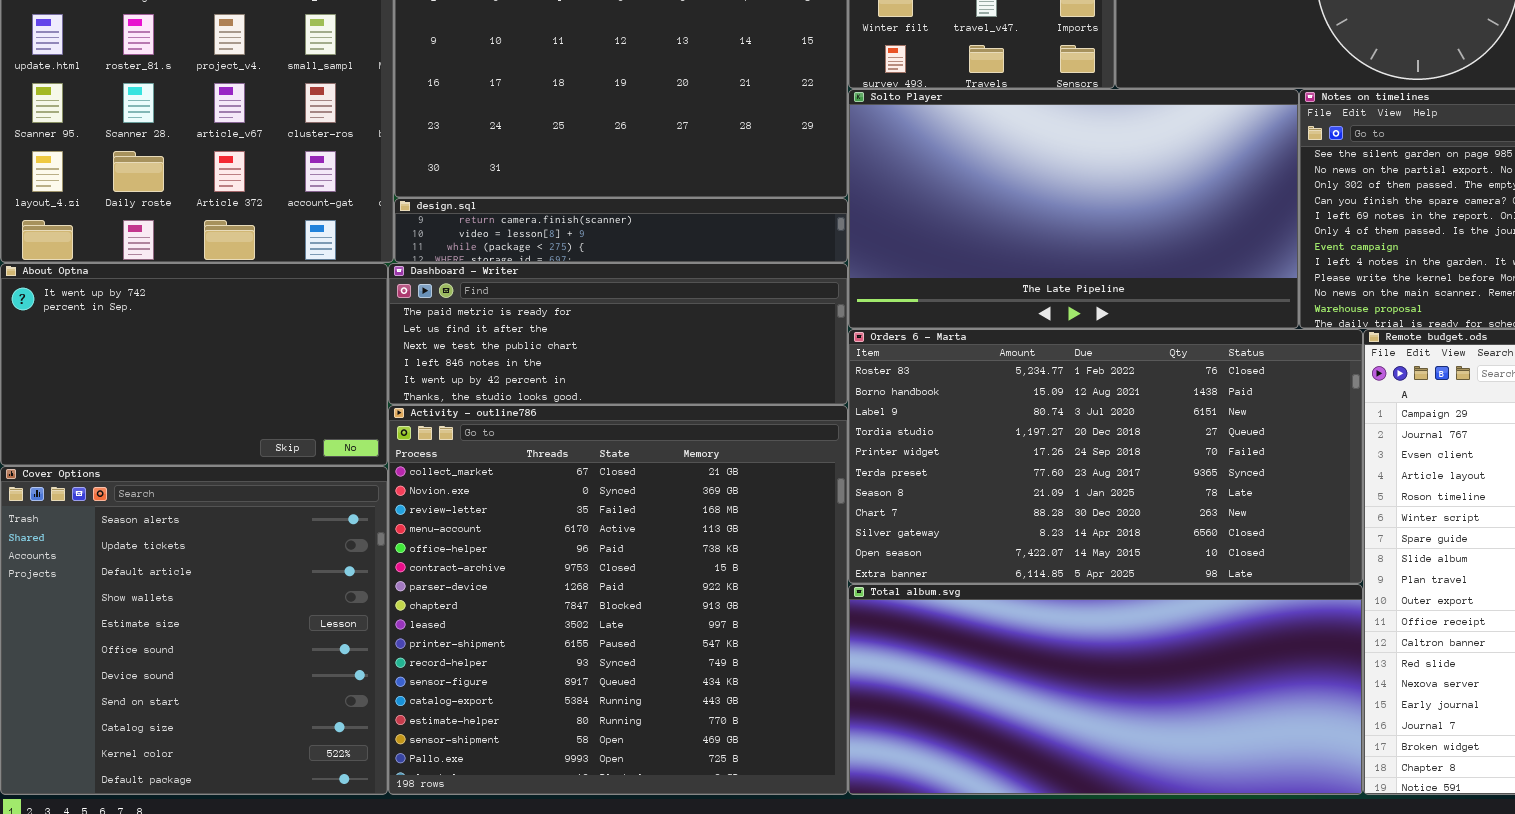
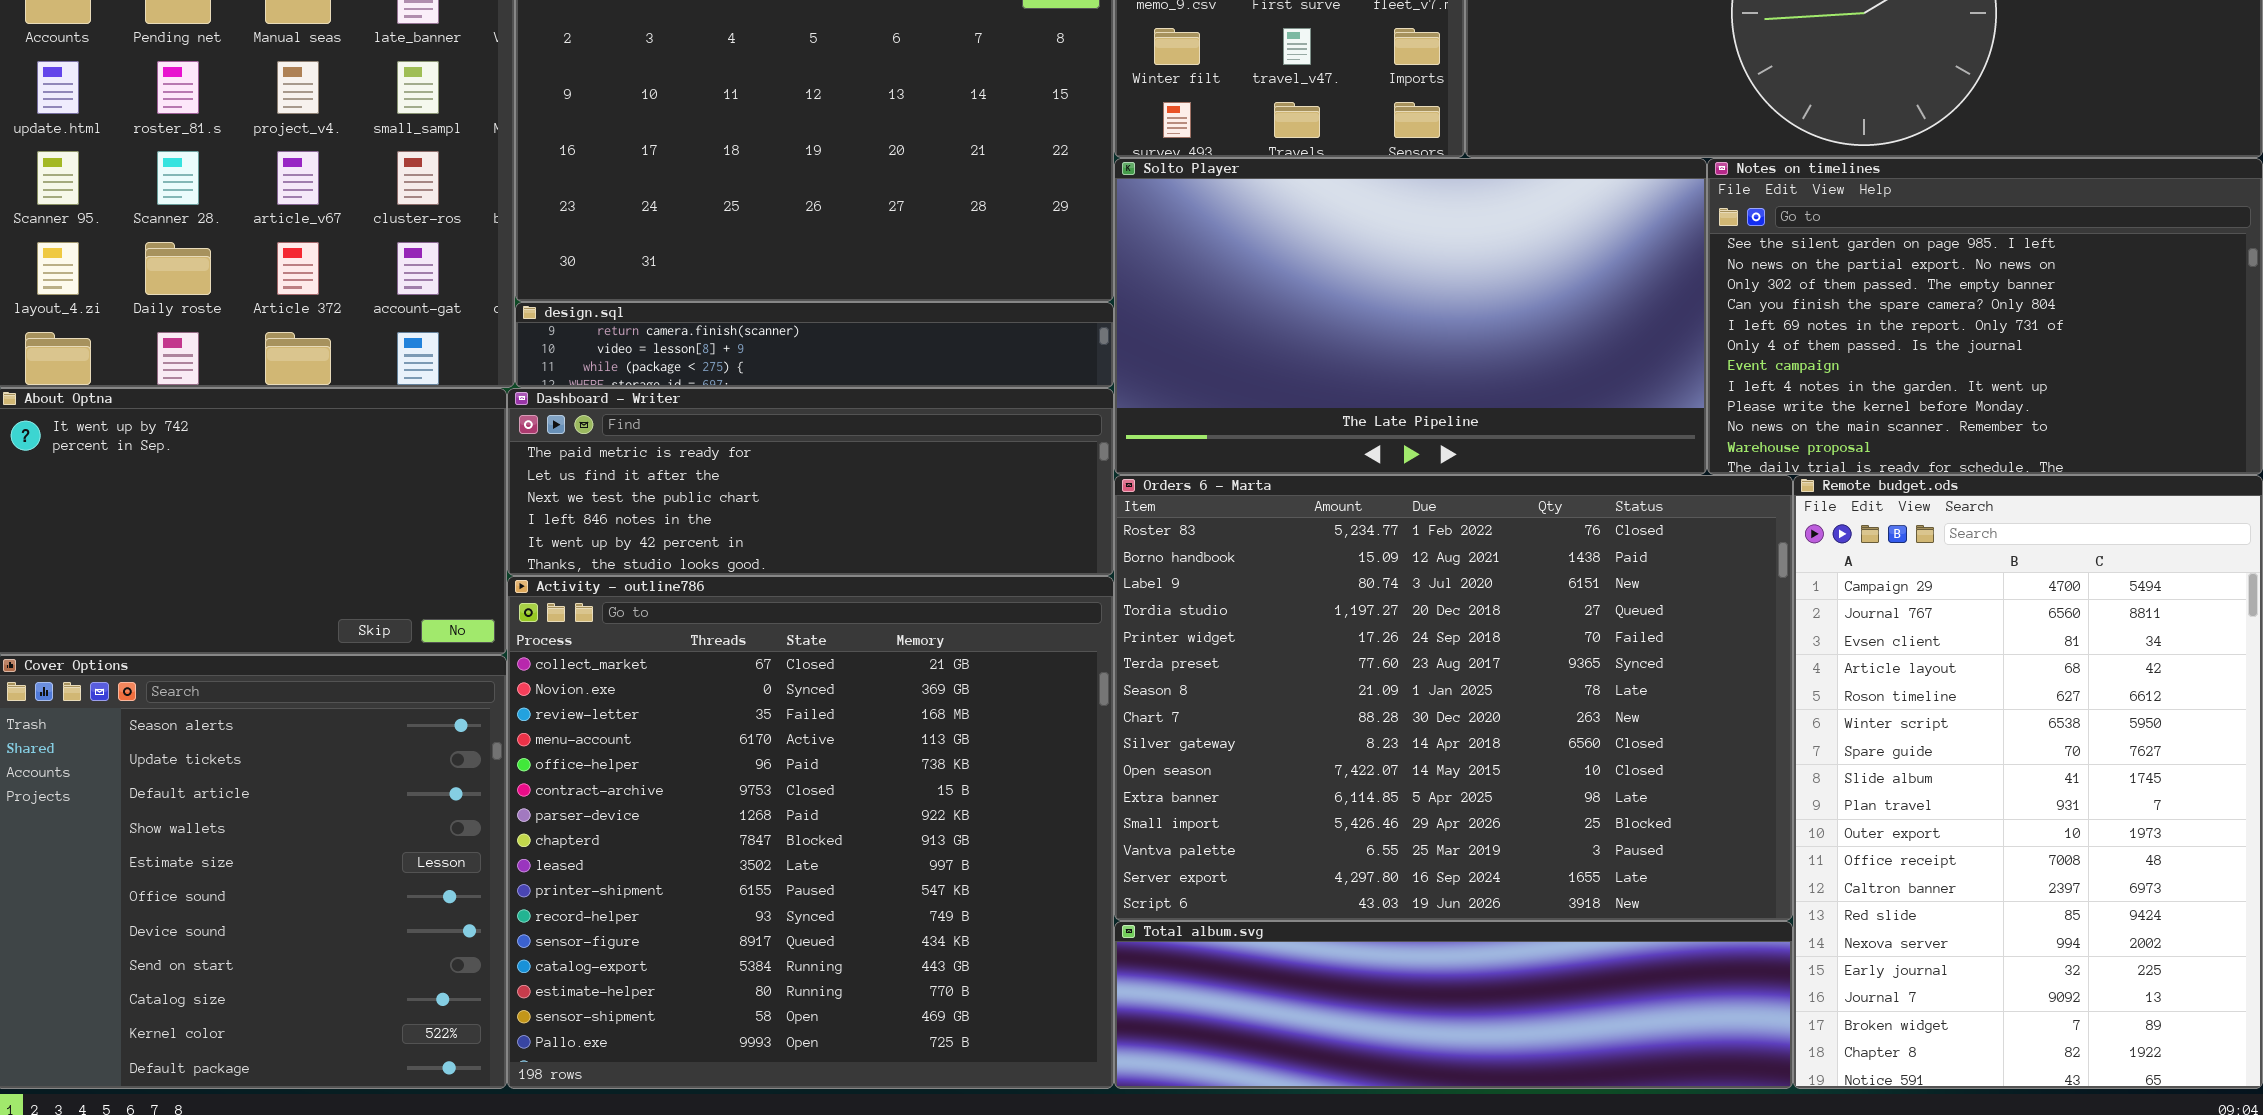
Orders 6 - Marta: [848,329,1363,584] -> [1114,475,1793,921], resized
Total album.svg: [848,584,1363,795] -> [1114,921,1793,1089], resized

